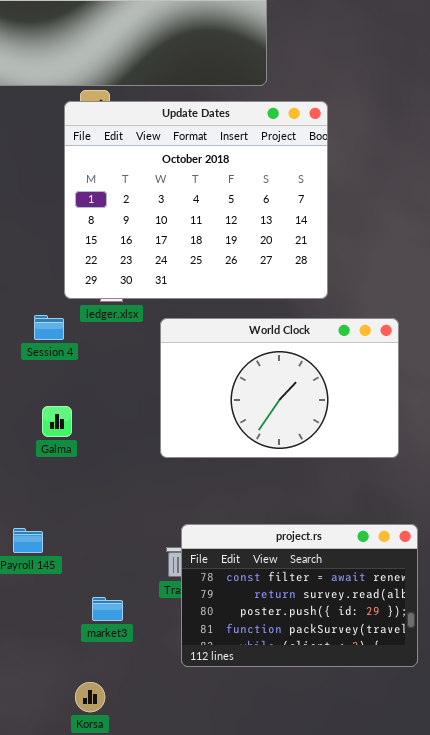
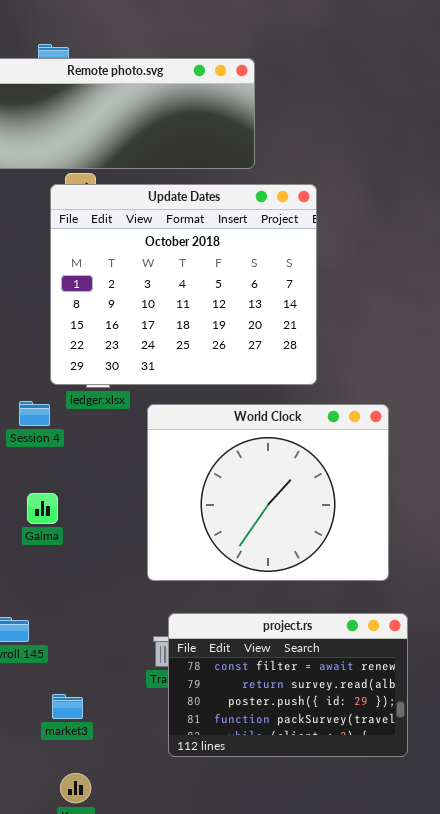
World Clock: [160,318,399,458] -> [147,404,389,581], resized
market3: [92,597,123,621] -> [52,694,83,719], moved

